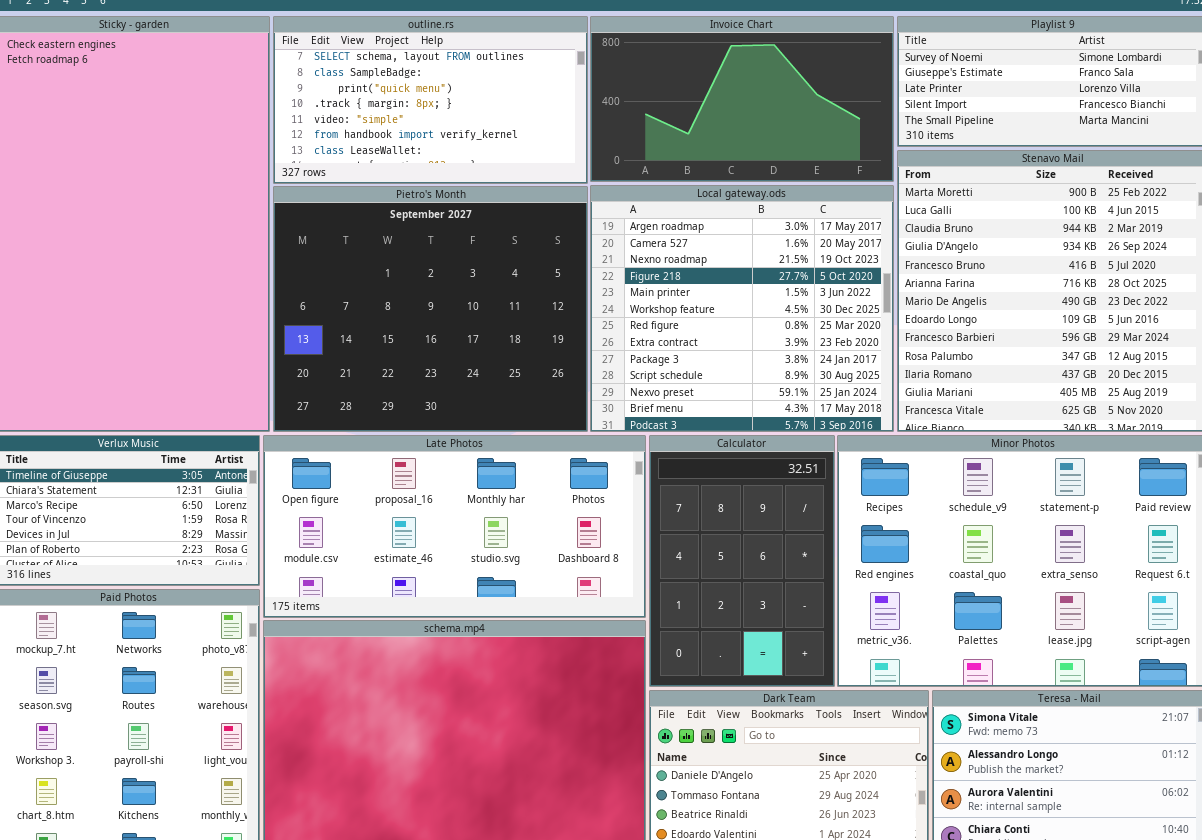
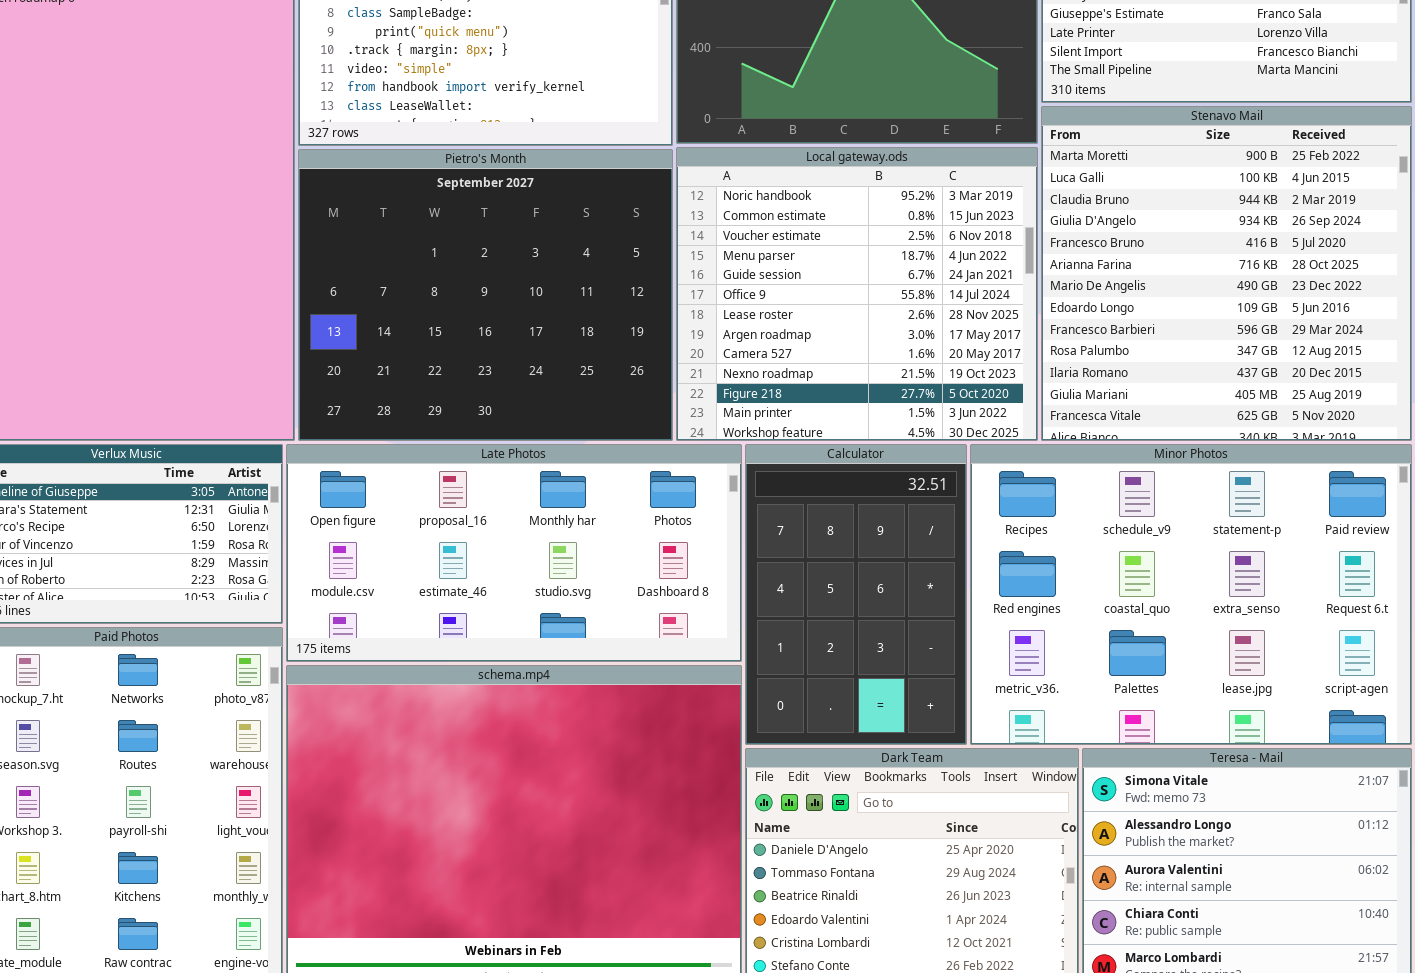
Local gateway.ods: [590,185,894,432] -> [676,147,1038,441], scrolled up 7 rows

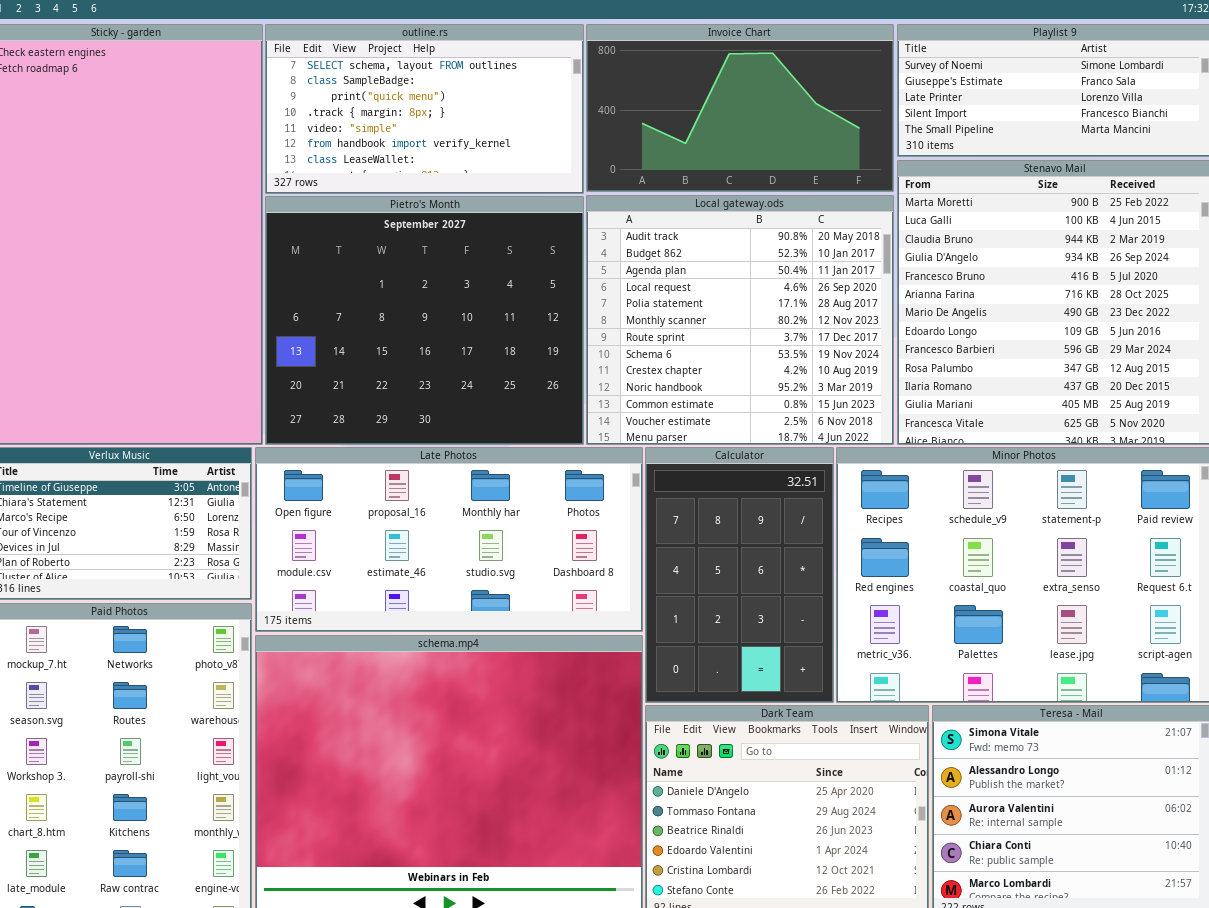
Local gateway.ods: [676,147,1038,441] -> [586,195,894,445], scrolled up 9 rows

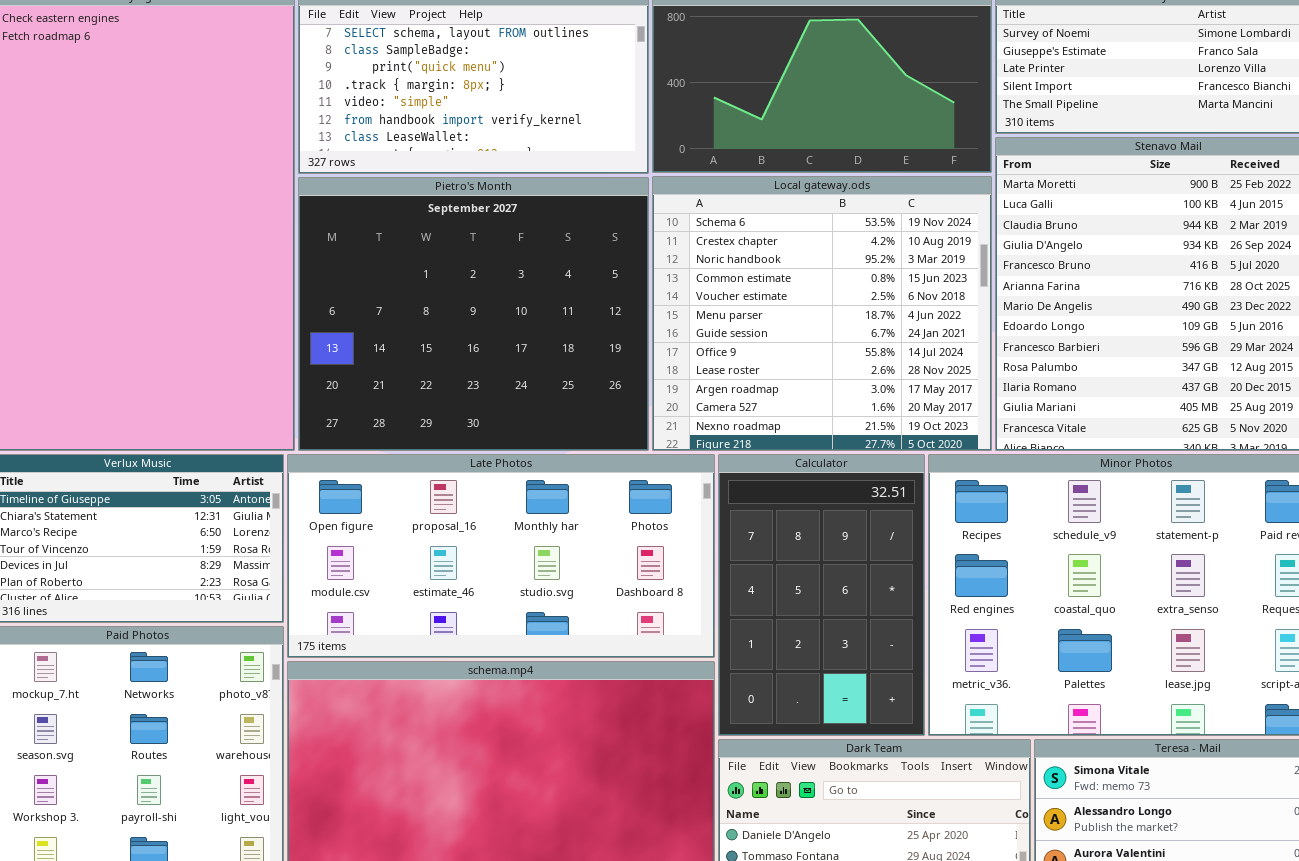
Local gateway.ods: [586,195,894,445] -> [652,176,992,451], scrolled down 7 rows

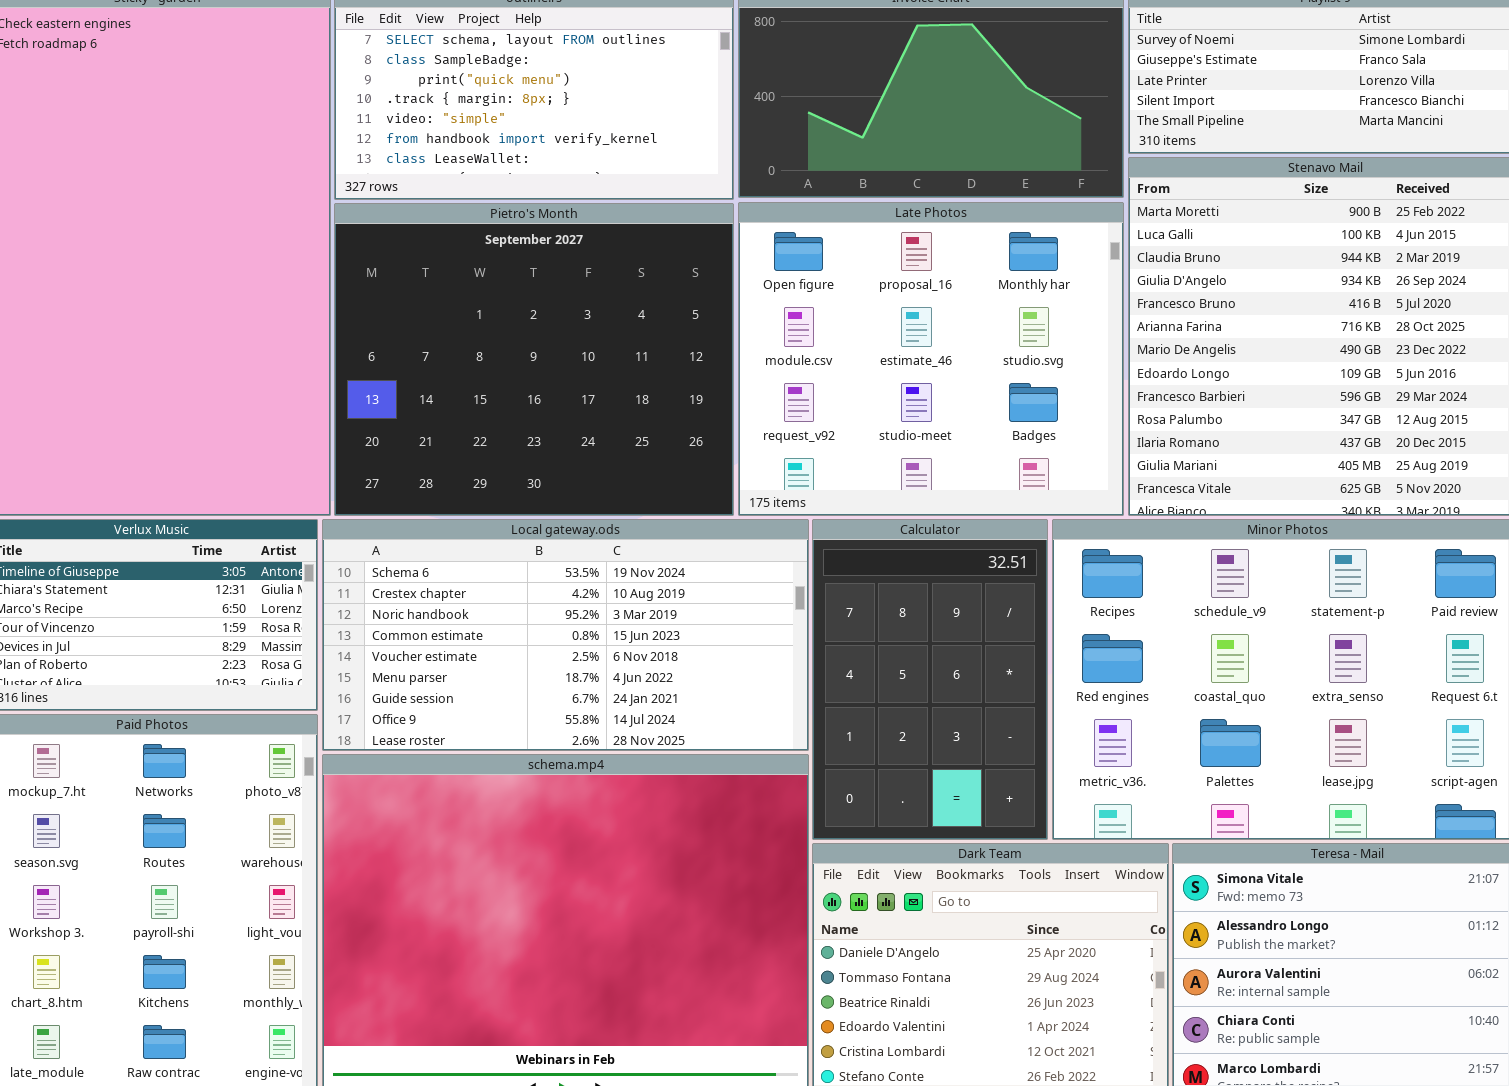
Local gateway.ods: [652,176,992,451] -> [322,519,809,751], moved, resized
Late Photos: [287,454,715,658] -> [738,202,1124,516], moved, resized

